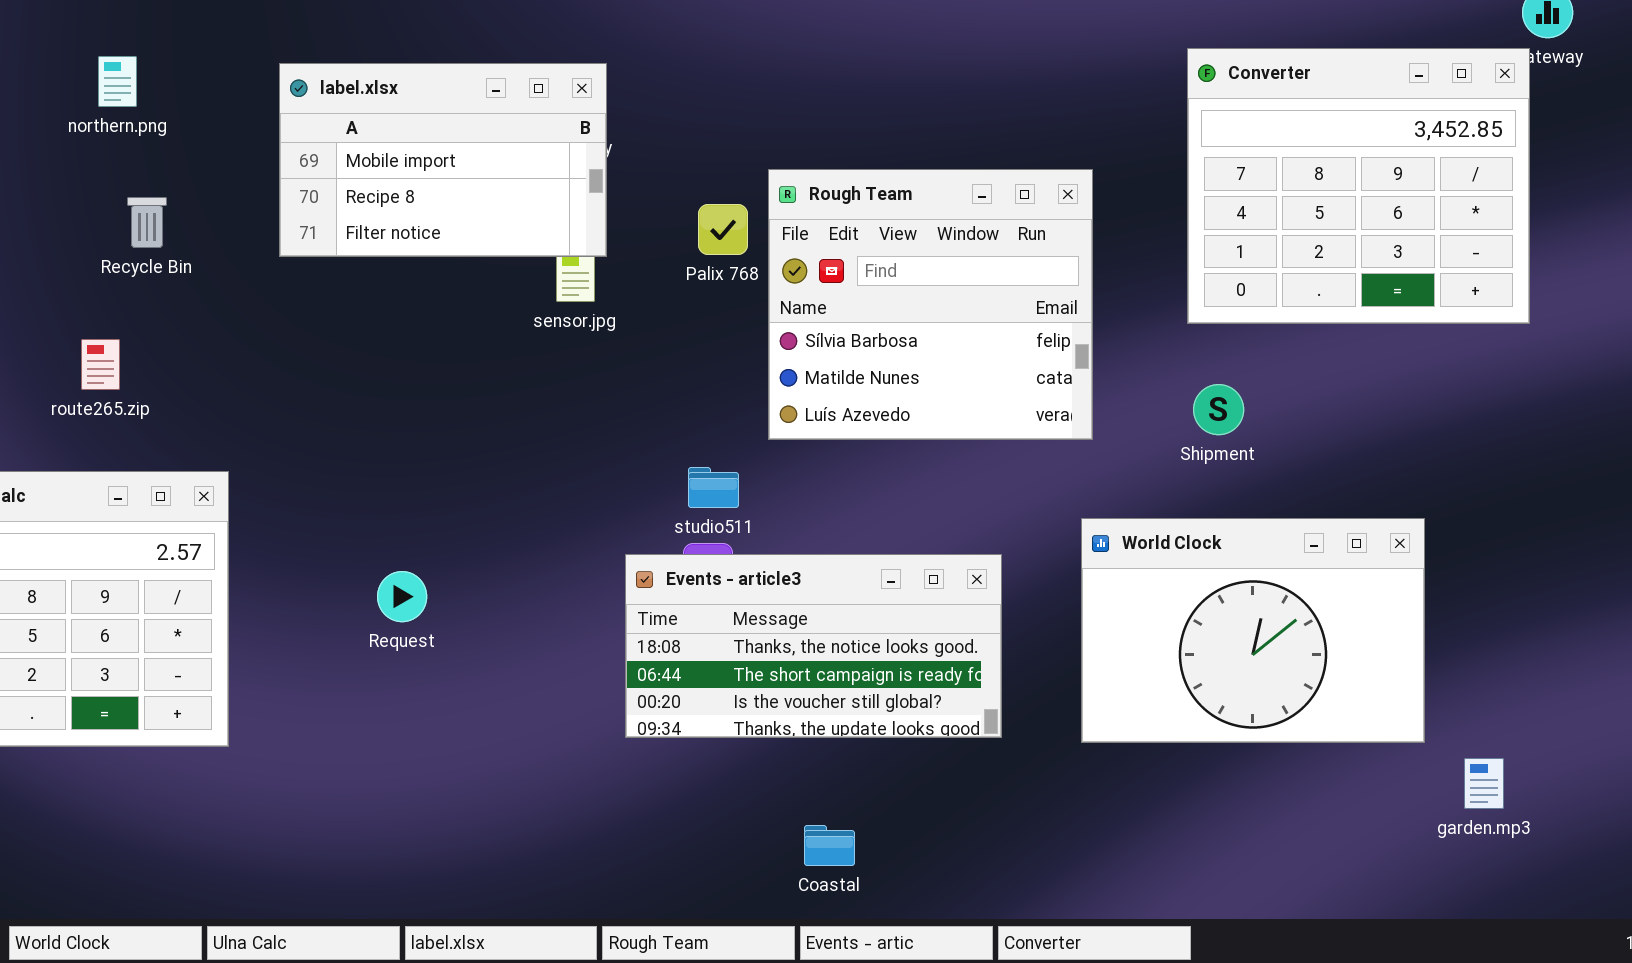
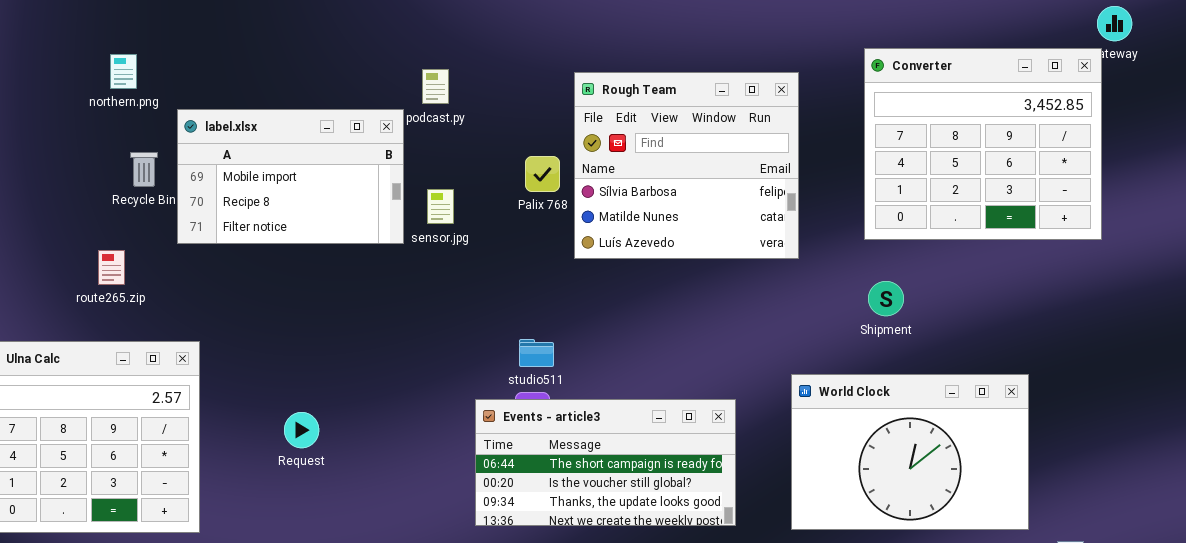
label.xlsx: [279,63,607,257] -> [177,109,404,244], moved
Rough Team: [768,169,1093,440] -> [574,72,799,259], moved
Events - article3: [625,554,1002,738] -> [475,399,736,526], scrolled down 1 row
Request: [377,571,427,622] -> [284,412,319,448], moved

